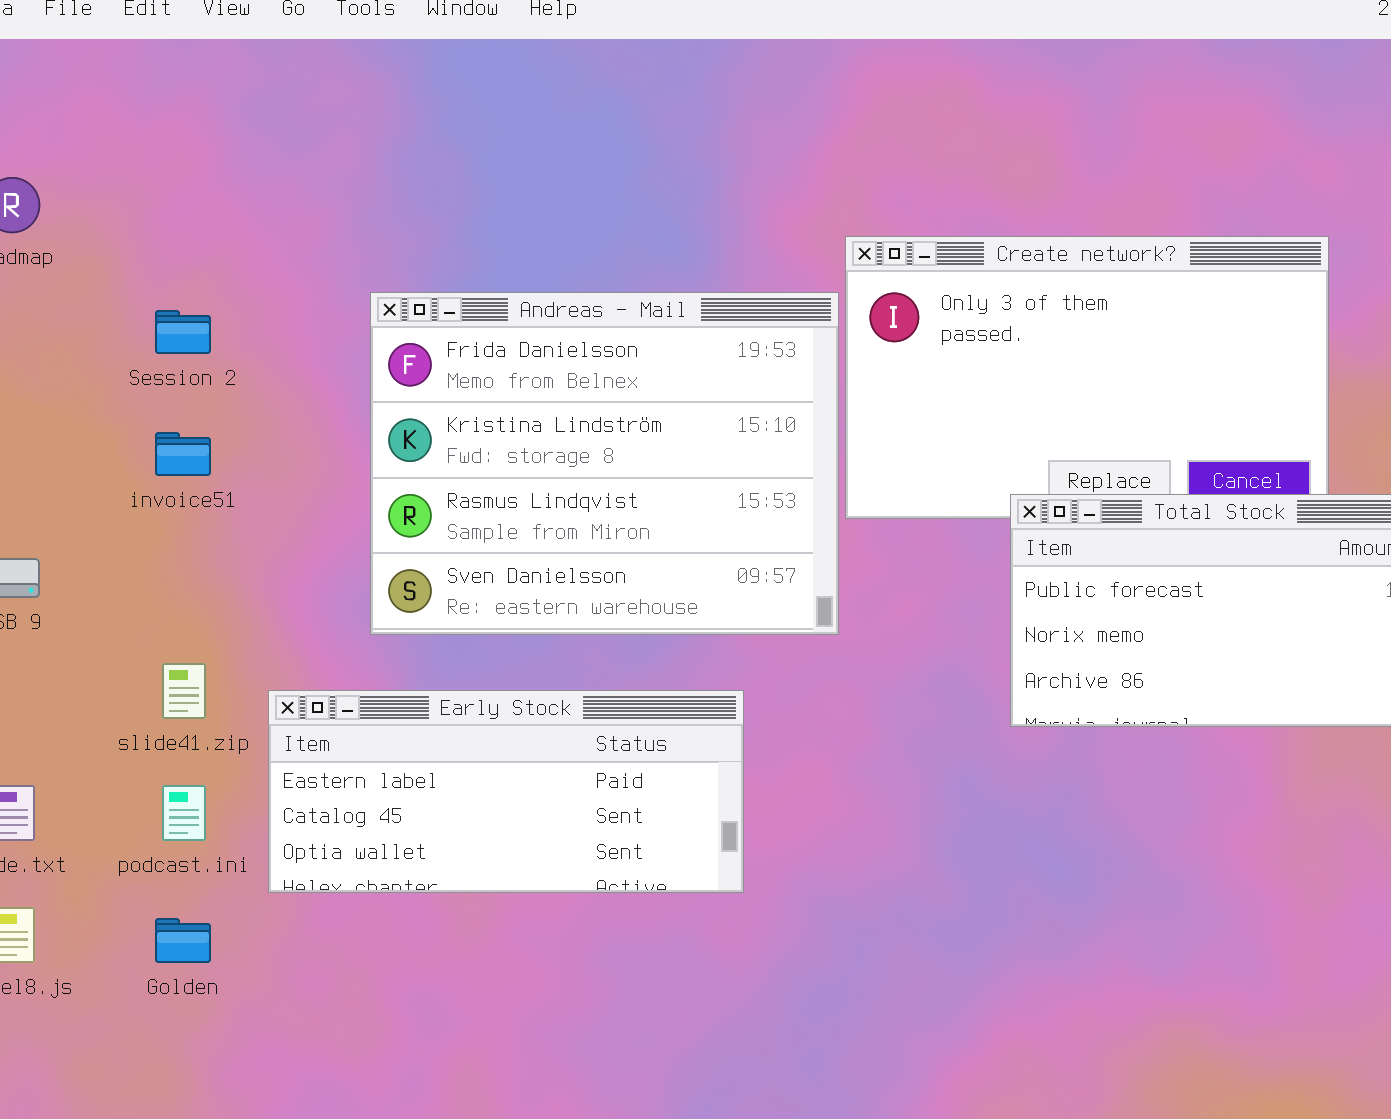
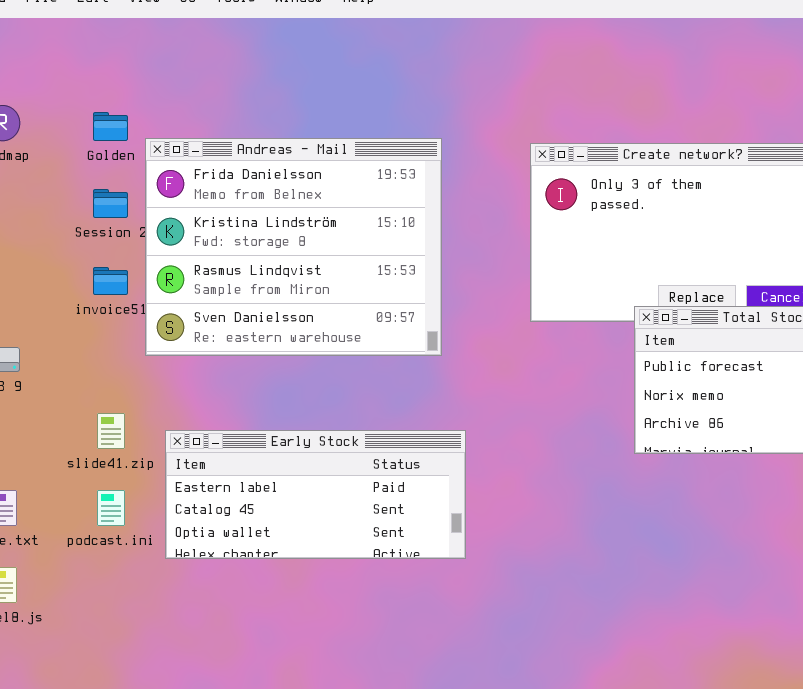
Andreas - Mail: [370,292,839,635] -> [145,138,442,356], moved
Golden: [155,918,211,963] -> [93,112,128,141], moved

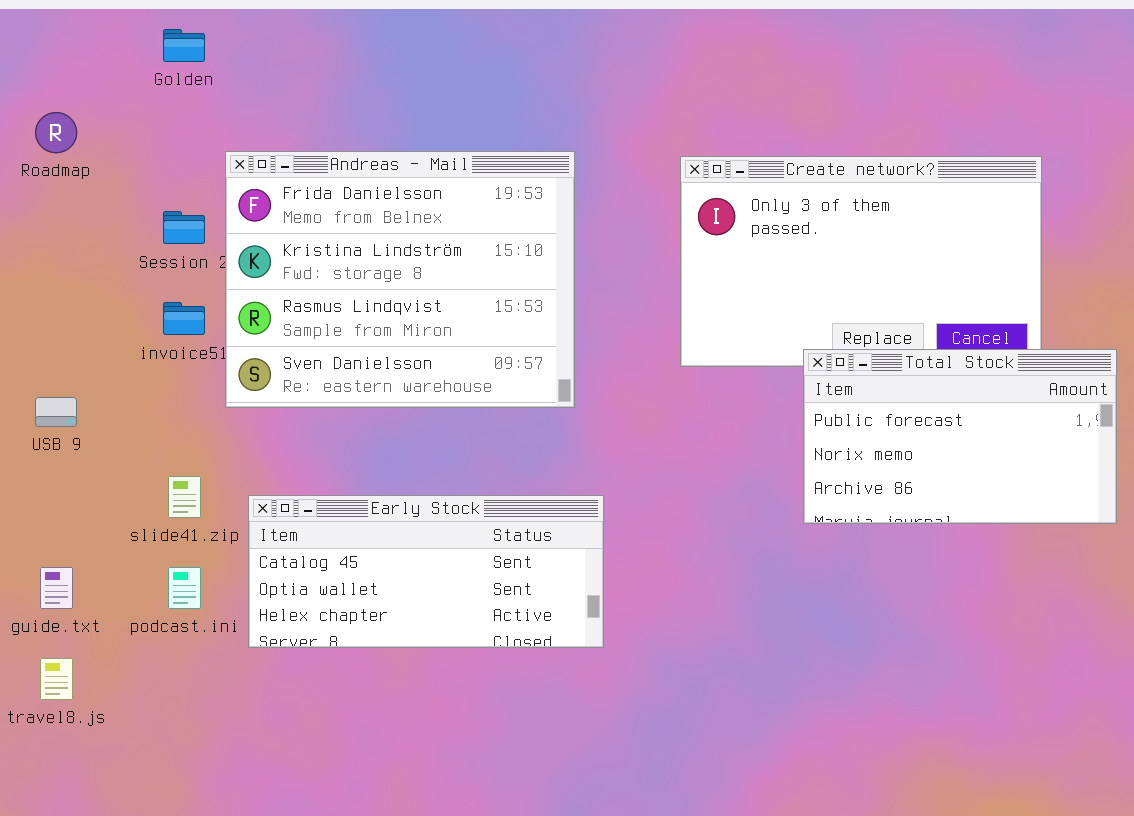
Golden: [93,112,128,141] -> [163,29,205,62], moved
Early Stock: [165,430,466,559] -> [248,495,604,648], scrolled down 1 row

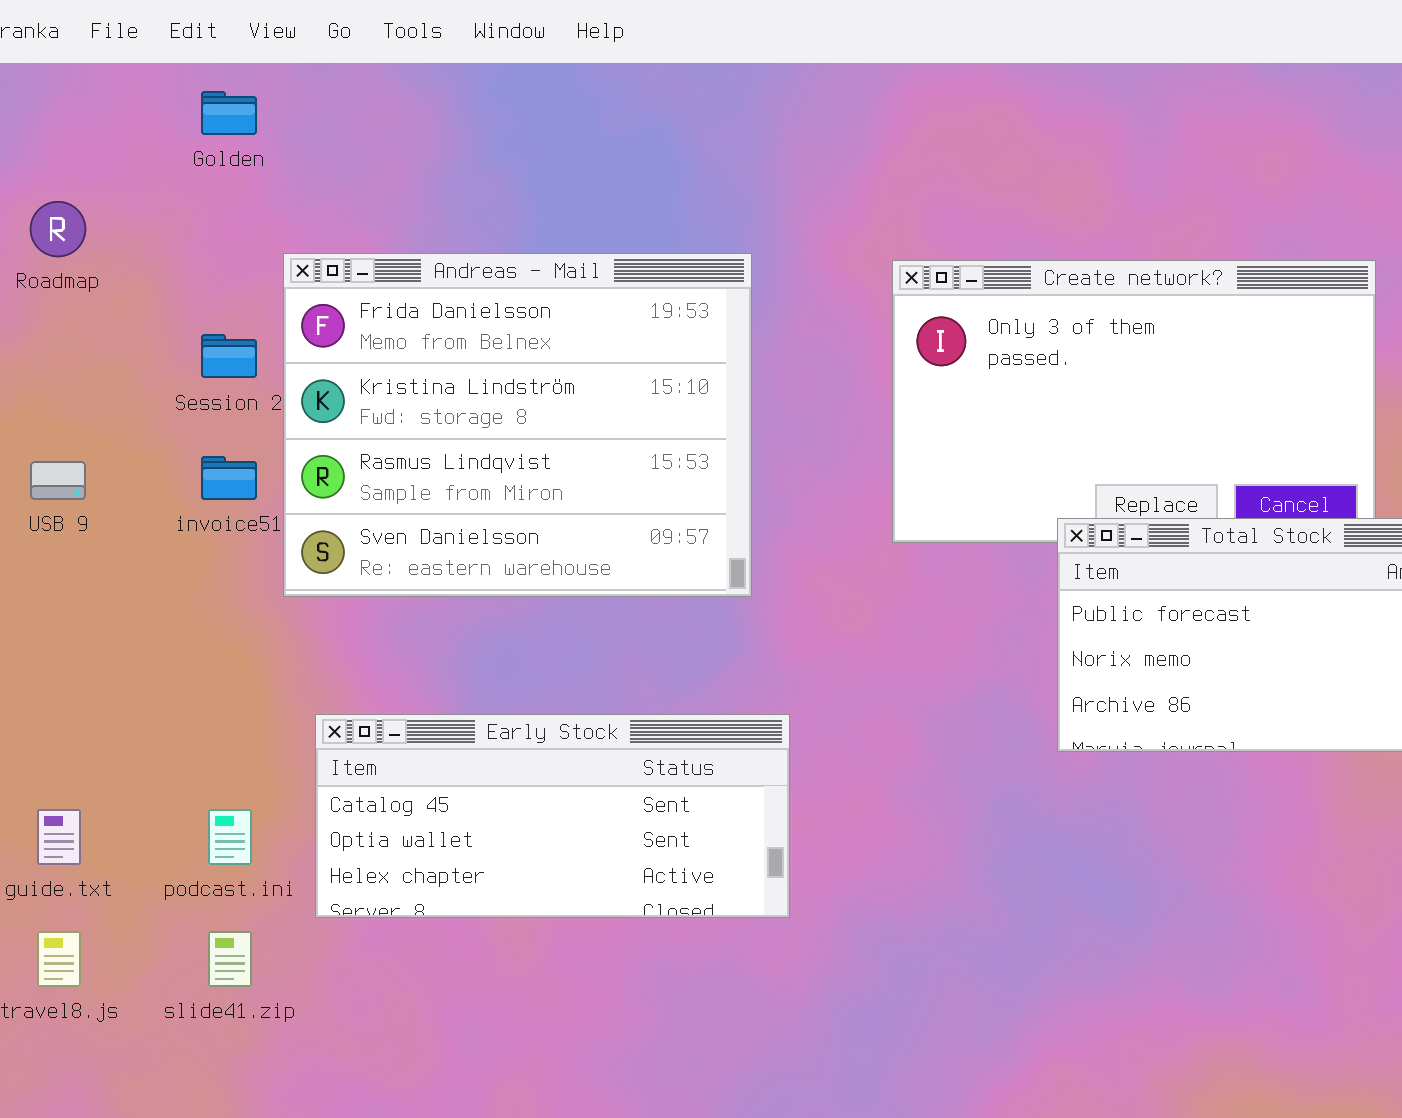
USB 9: [35,397,77,427] -> [30,461,86,500], moved
slide41.zip: [168,476,201,518] -> [208,931,252,987], moved

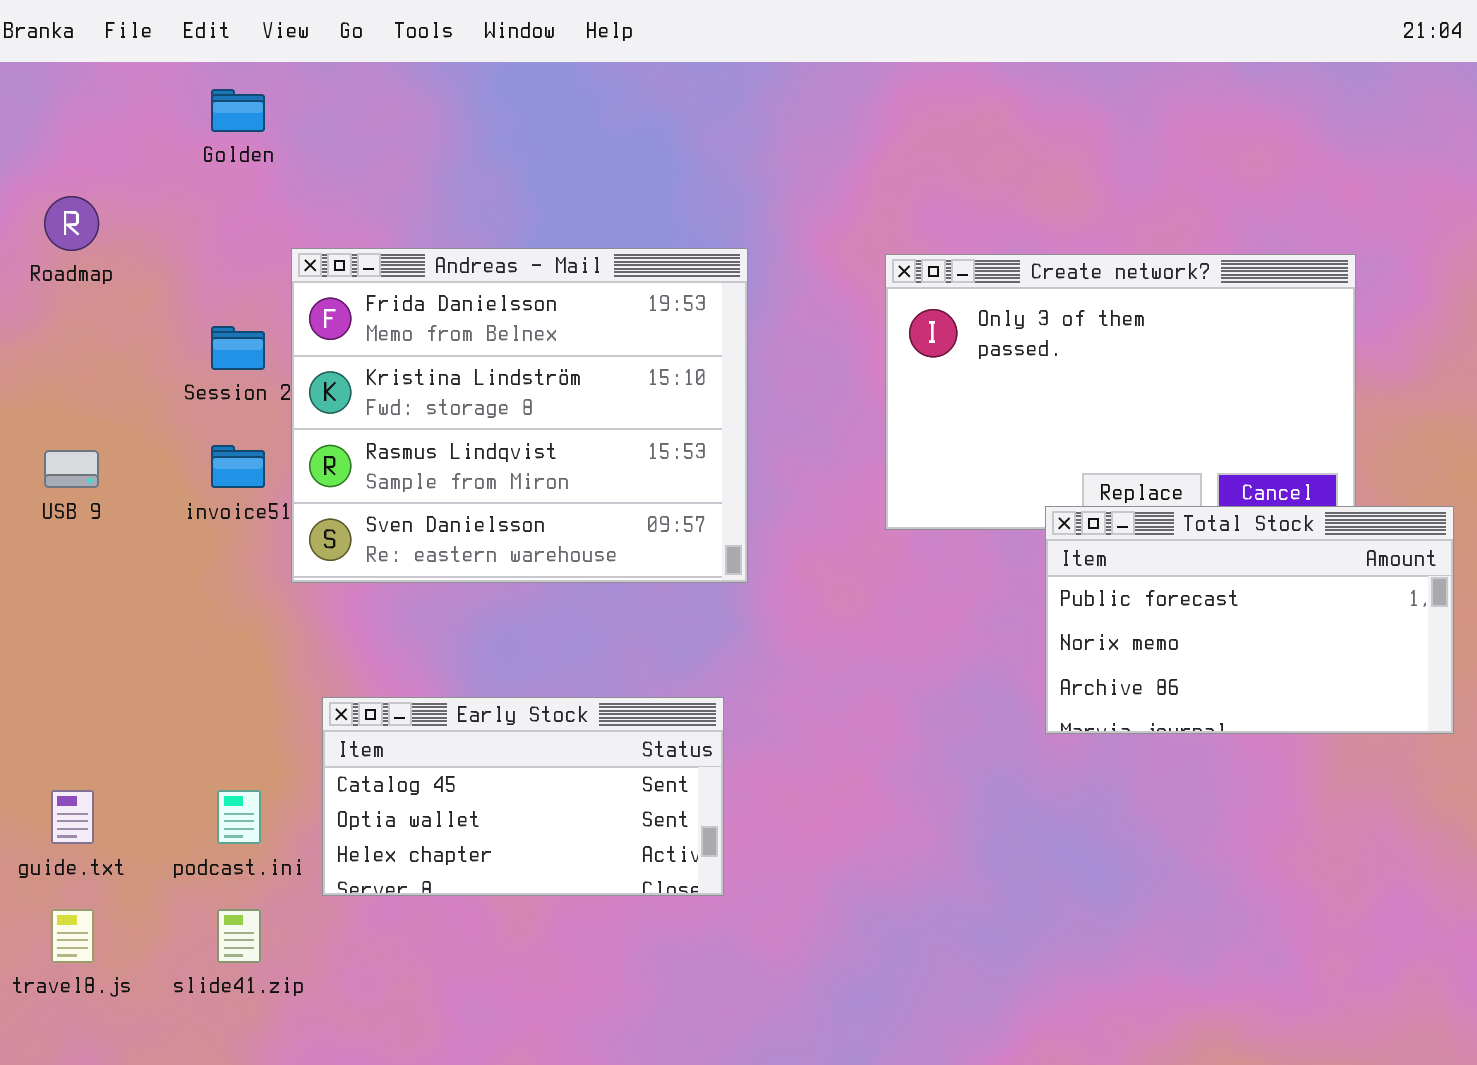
Early Stock: [315,714,790,918] -> [322,697,724,896], resized

